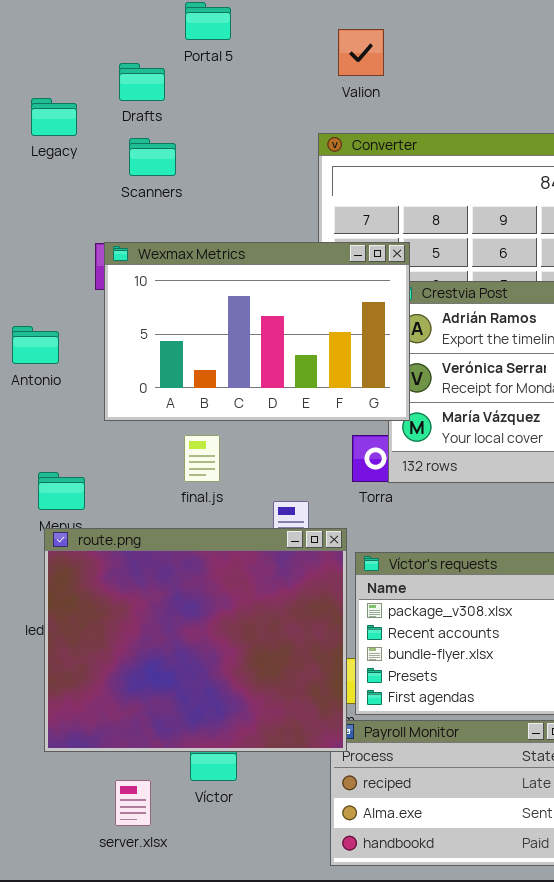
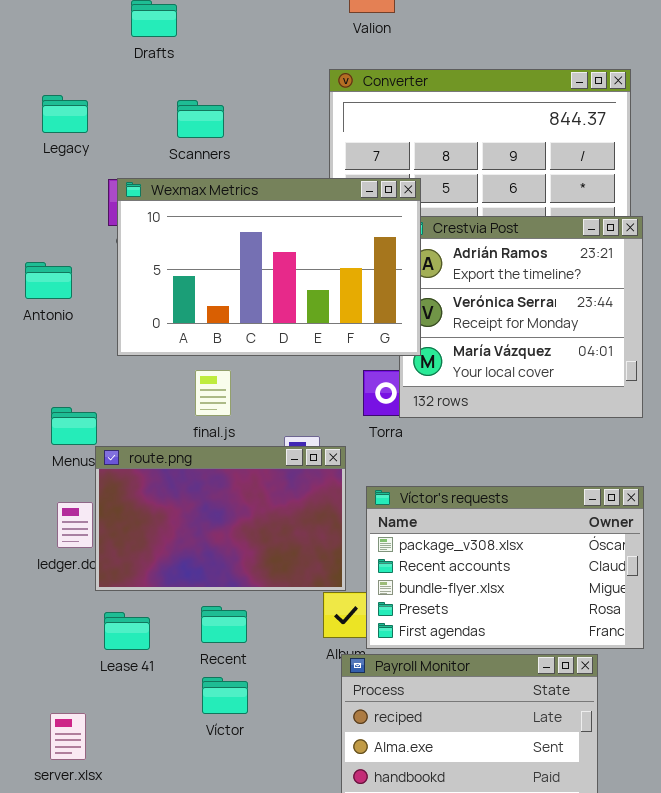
Legacy: [31,98,77,136] -> [42,95,88,133], moved
Scanners: [129,138,176,176] -> [177,100,224,138], moved
route.png: [44,528,347,752] -> [95,446,346,591], moved, resized
server.xlsx: [115,780,151,826] -> [50,713,86,760], moved

